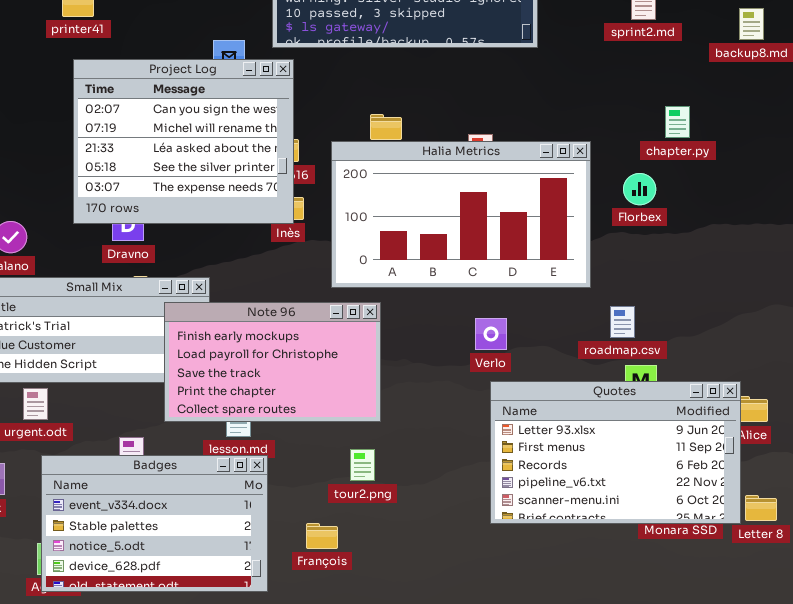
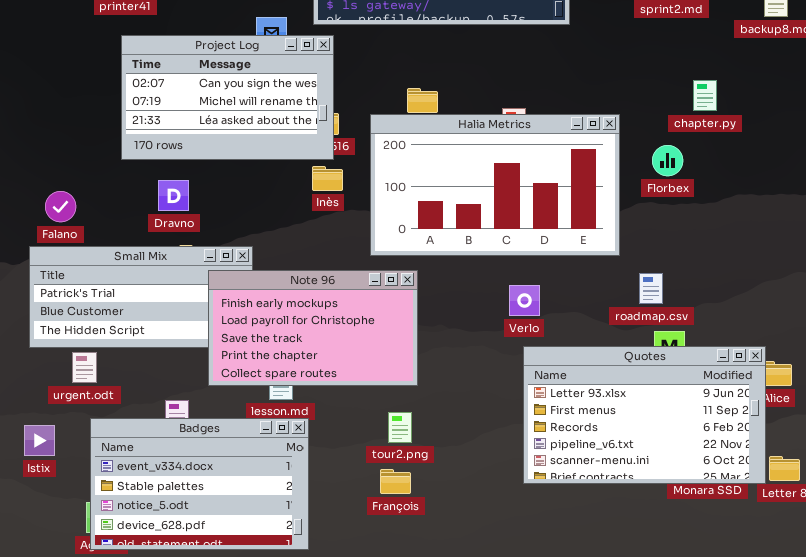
Project Log: [73,59,294,224] -> [121,35,334,160], resized
François: [306,523,338,549] -> [380,469,411,494], moved

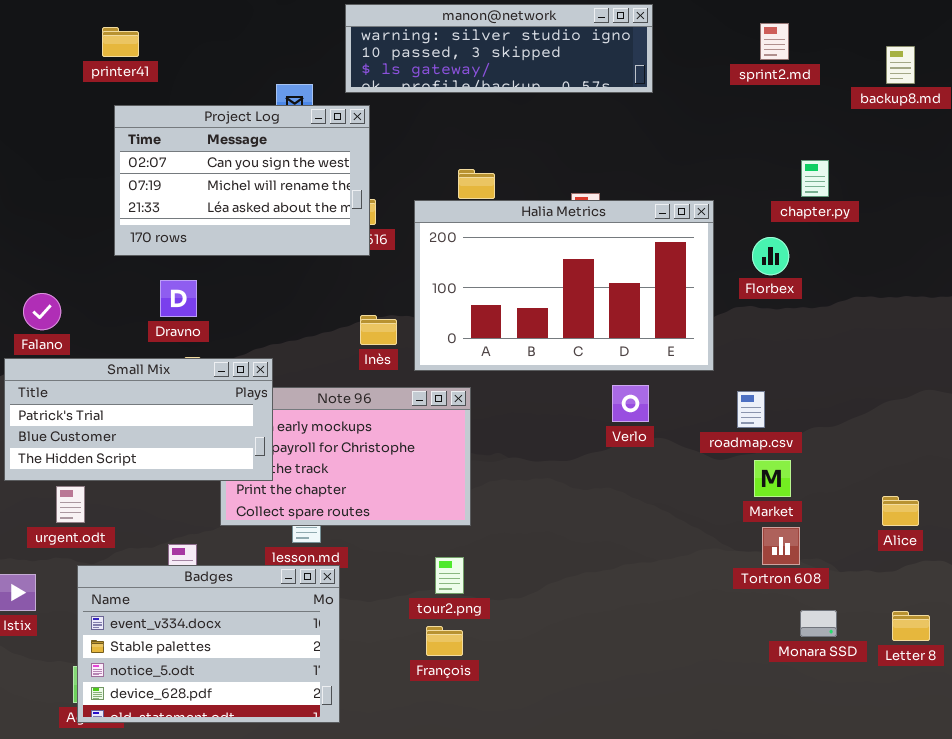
Inès: [312,166,343,191] -> [360,315,397,345], moved
Small Mix: [29,246,253,348] -> [4,358,273,481], raised
Verlo: [509,285,540,316] -> [612,385,649,422], moved
Quotes: [523,346,766,484] -> none, closed

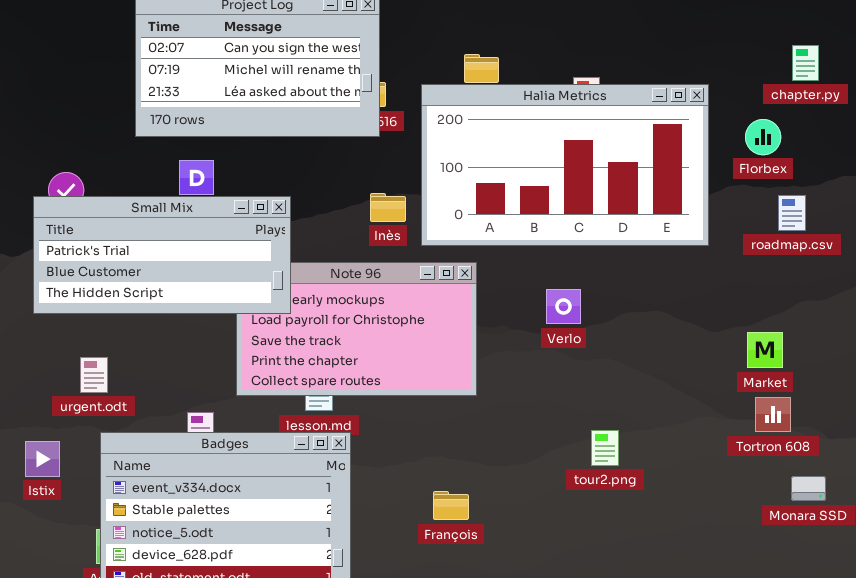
Small Mix: [4,358,273,481] -> [33,196,291,314], moved
Verlo: [612,385,649,422] -> [546,289,581,324], moved
roadmap.csv: [737,391,765,428] -> [778,195,806,231], moved
tour2.png: [435,557,464,594] -> [591,430,619,466], moved

